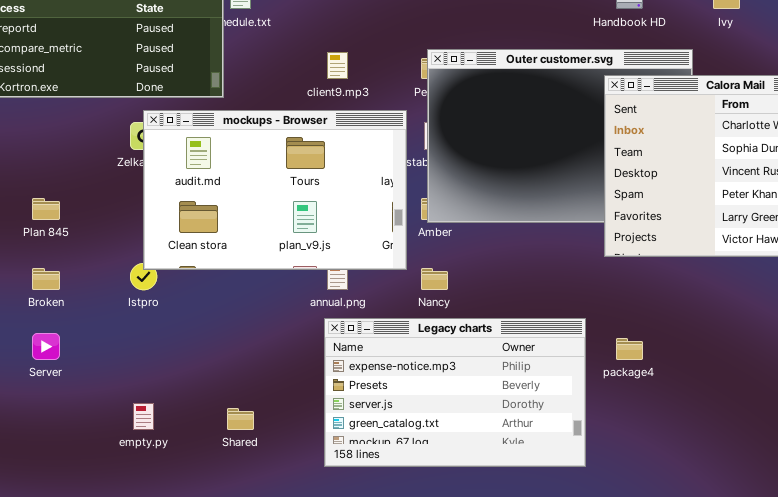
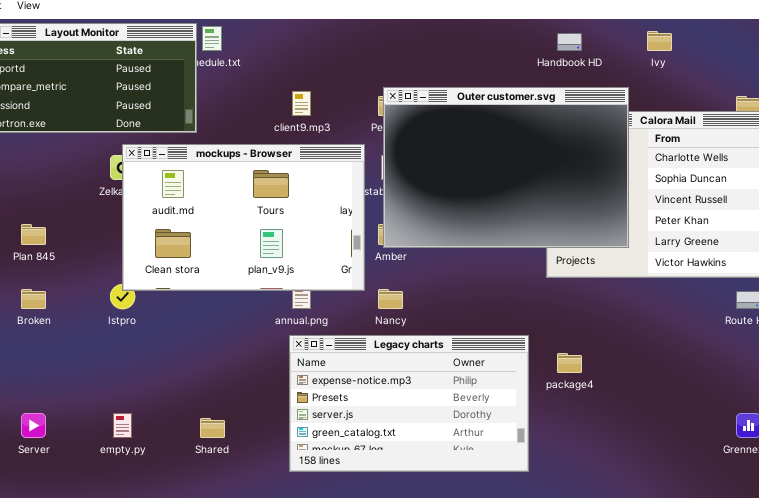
Outer customer.svg: [427,49,693,223] -> [383,87,629,248], raised
Server: [32,333,60,360] -> [21,413,46,438], moved

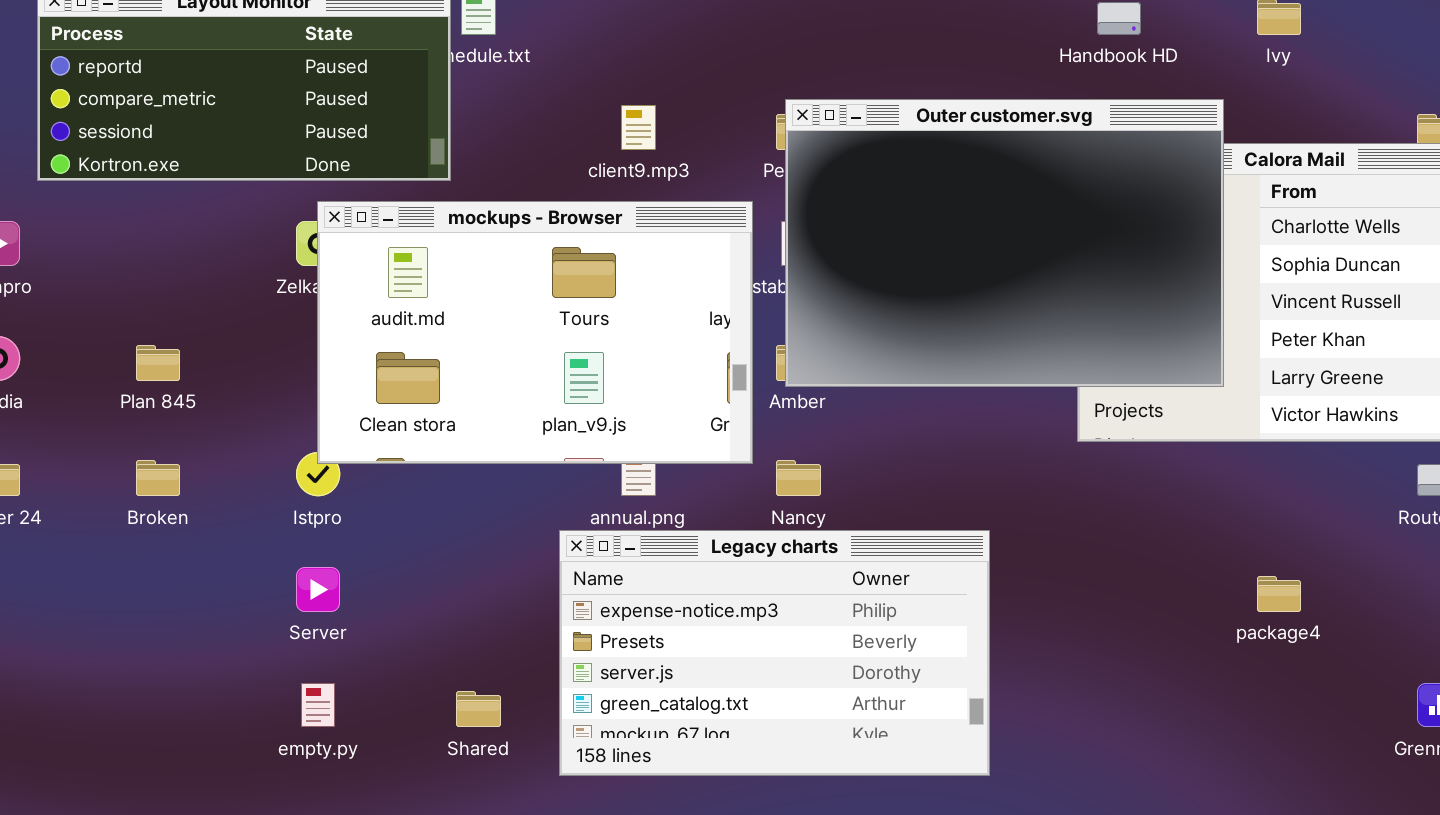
Legacy charts: [289,335,529,472] -> [559,530,990,776], moved
package4: [557,353,582,373] -> [1257,576,1301,612], moved
Server: [21,413,46,438] -> [296,567,340,612], moved

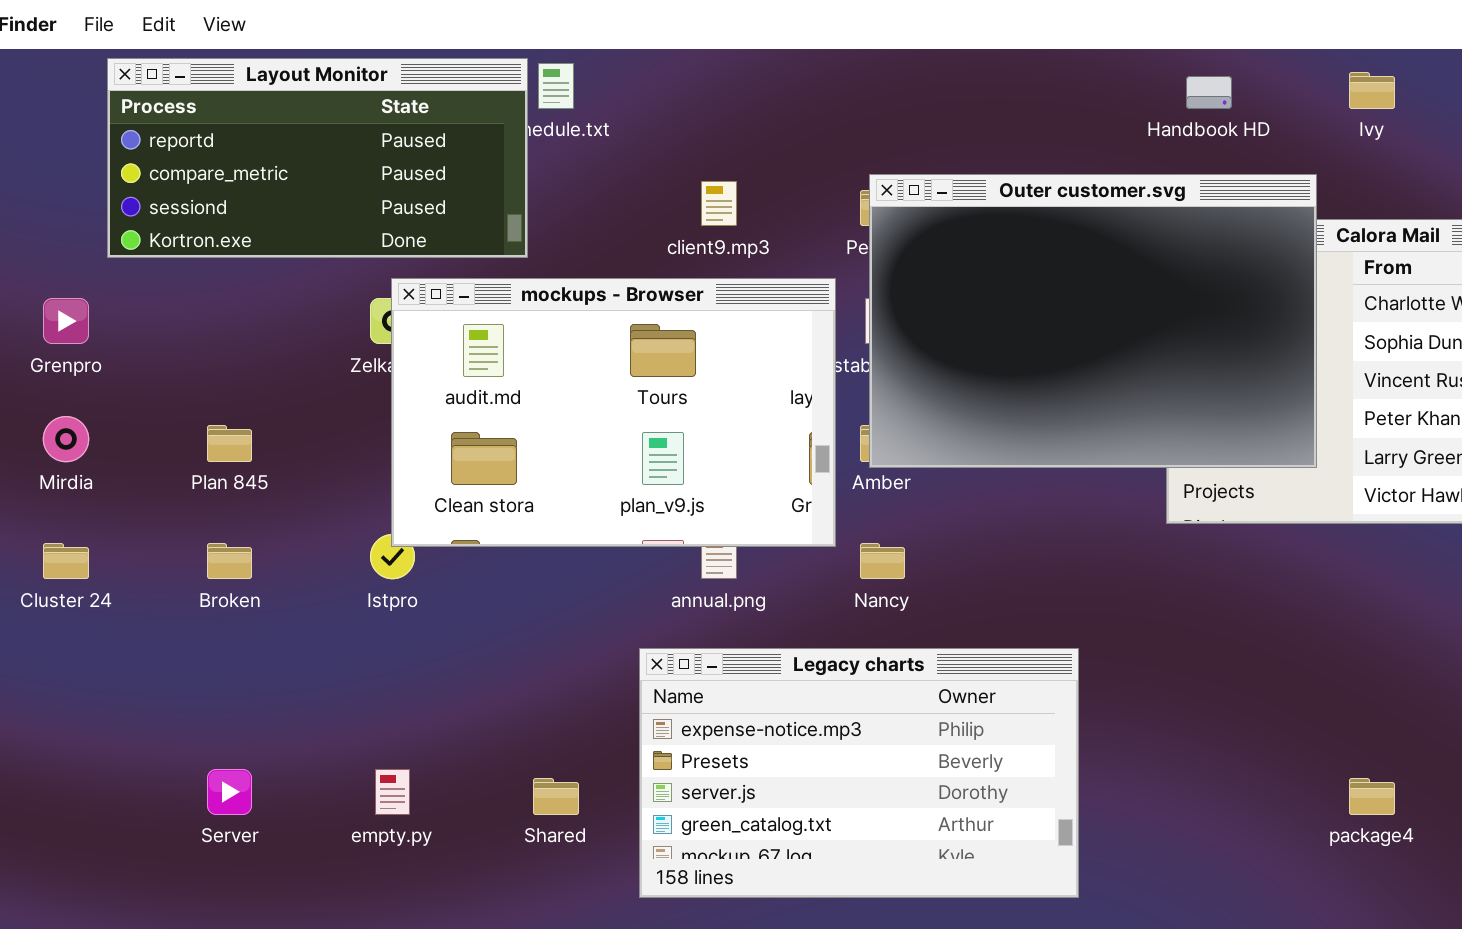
Legacy charts: [559,530,990,776] -> [639,648,1079,898], moved
Server: [296,567,340,612] -> [207,769,252,815], moved
package4: [1257,576,1301,612] -> [1349,778,1395,815], moved

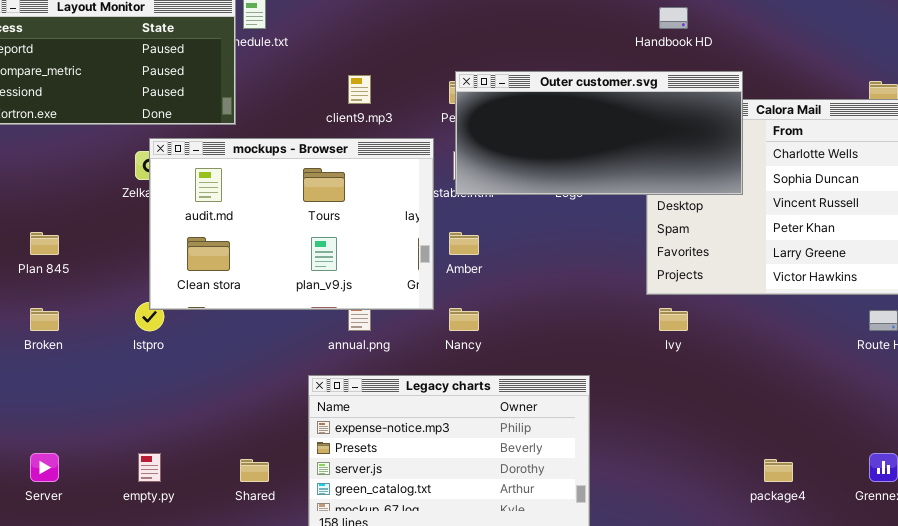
Ivy: [1349,72,1395,109] -> [659,308,688,331], moved
Outer customer.svg: [869,174,1317,468] -> [455,71,743,195], resized

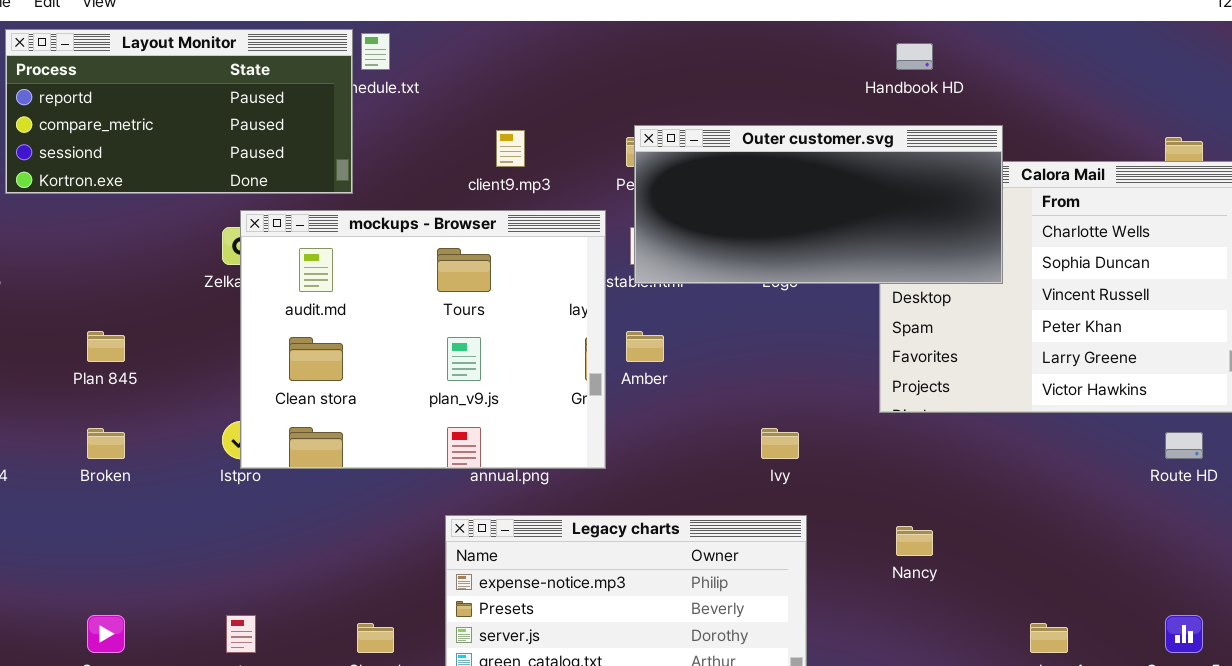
mockups - Browser: [149,138,434,310] -> [240,210,606,469], resized
Nancy: [449,308,479,331] -> [896,526,933,556], moved
Ivy: [659,308,688,331] -> [761,428,799,459], moved

